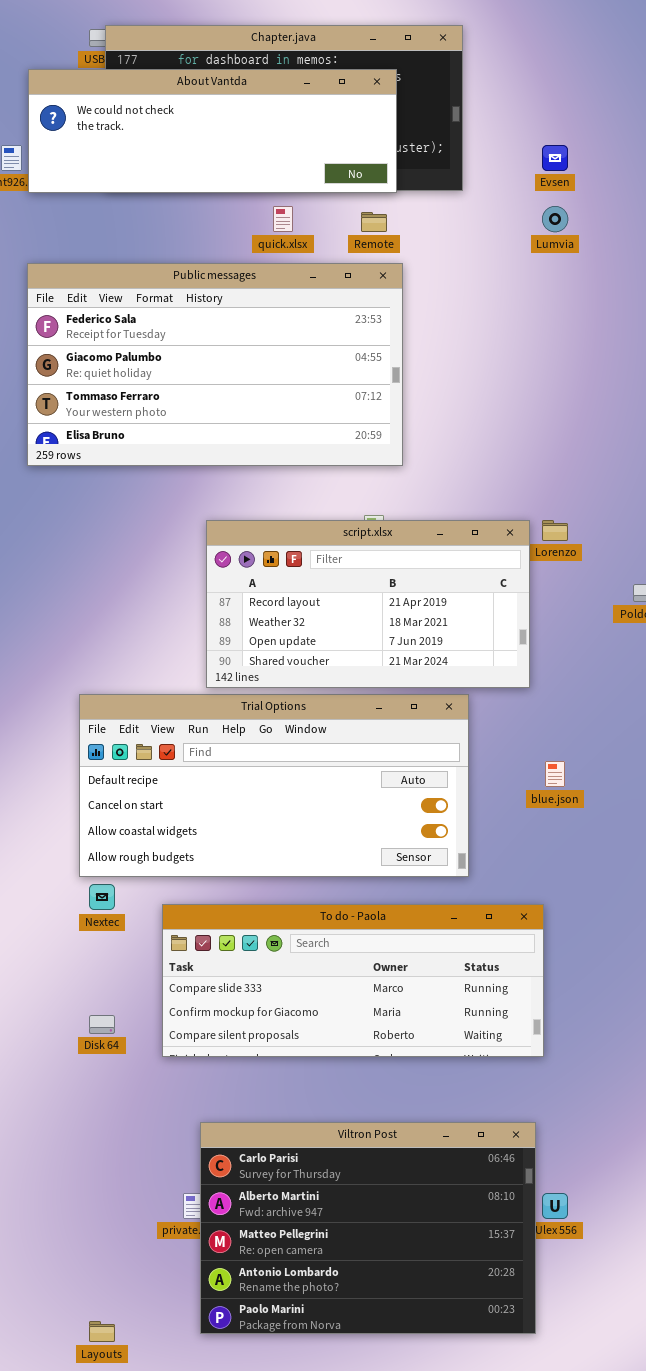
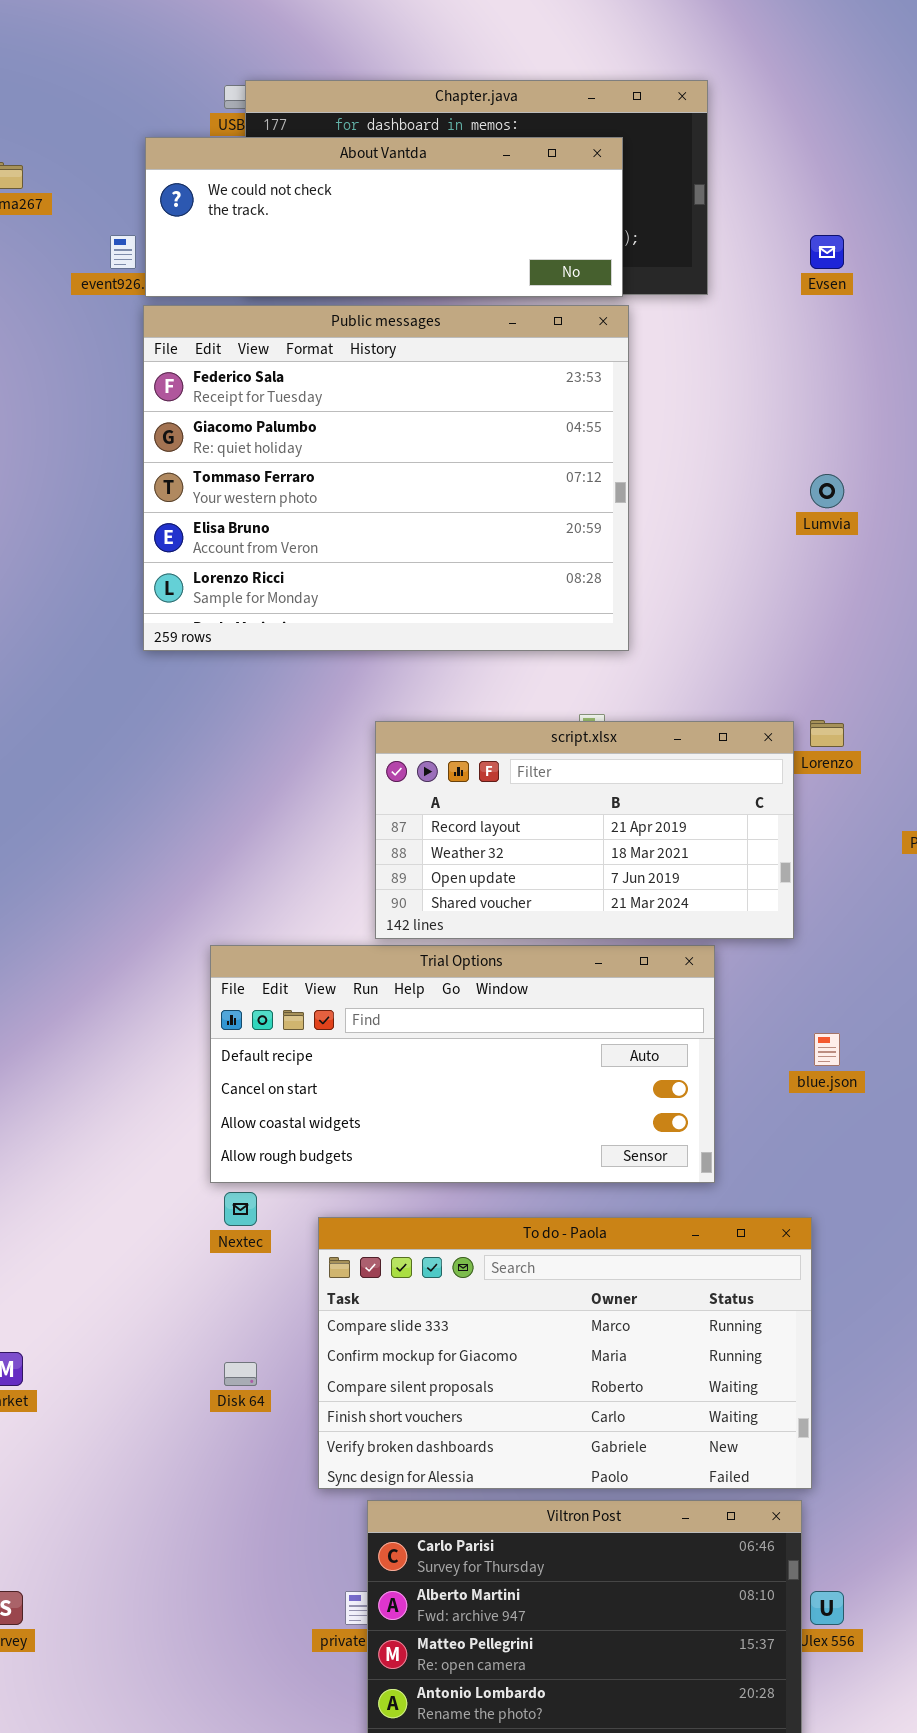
Lumvia: [542,206,568,232] -> [810,474,844,508], moved
Public messages: [27,263,403,466] -> [143,305,629,651], resized
To do - Paola: [162,904,544,1057] -> [318,1217,812,1489], resized

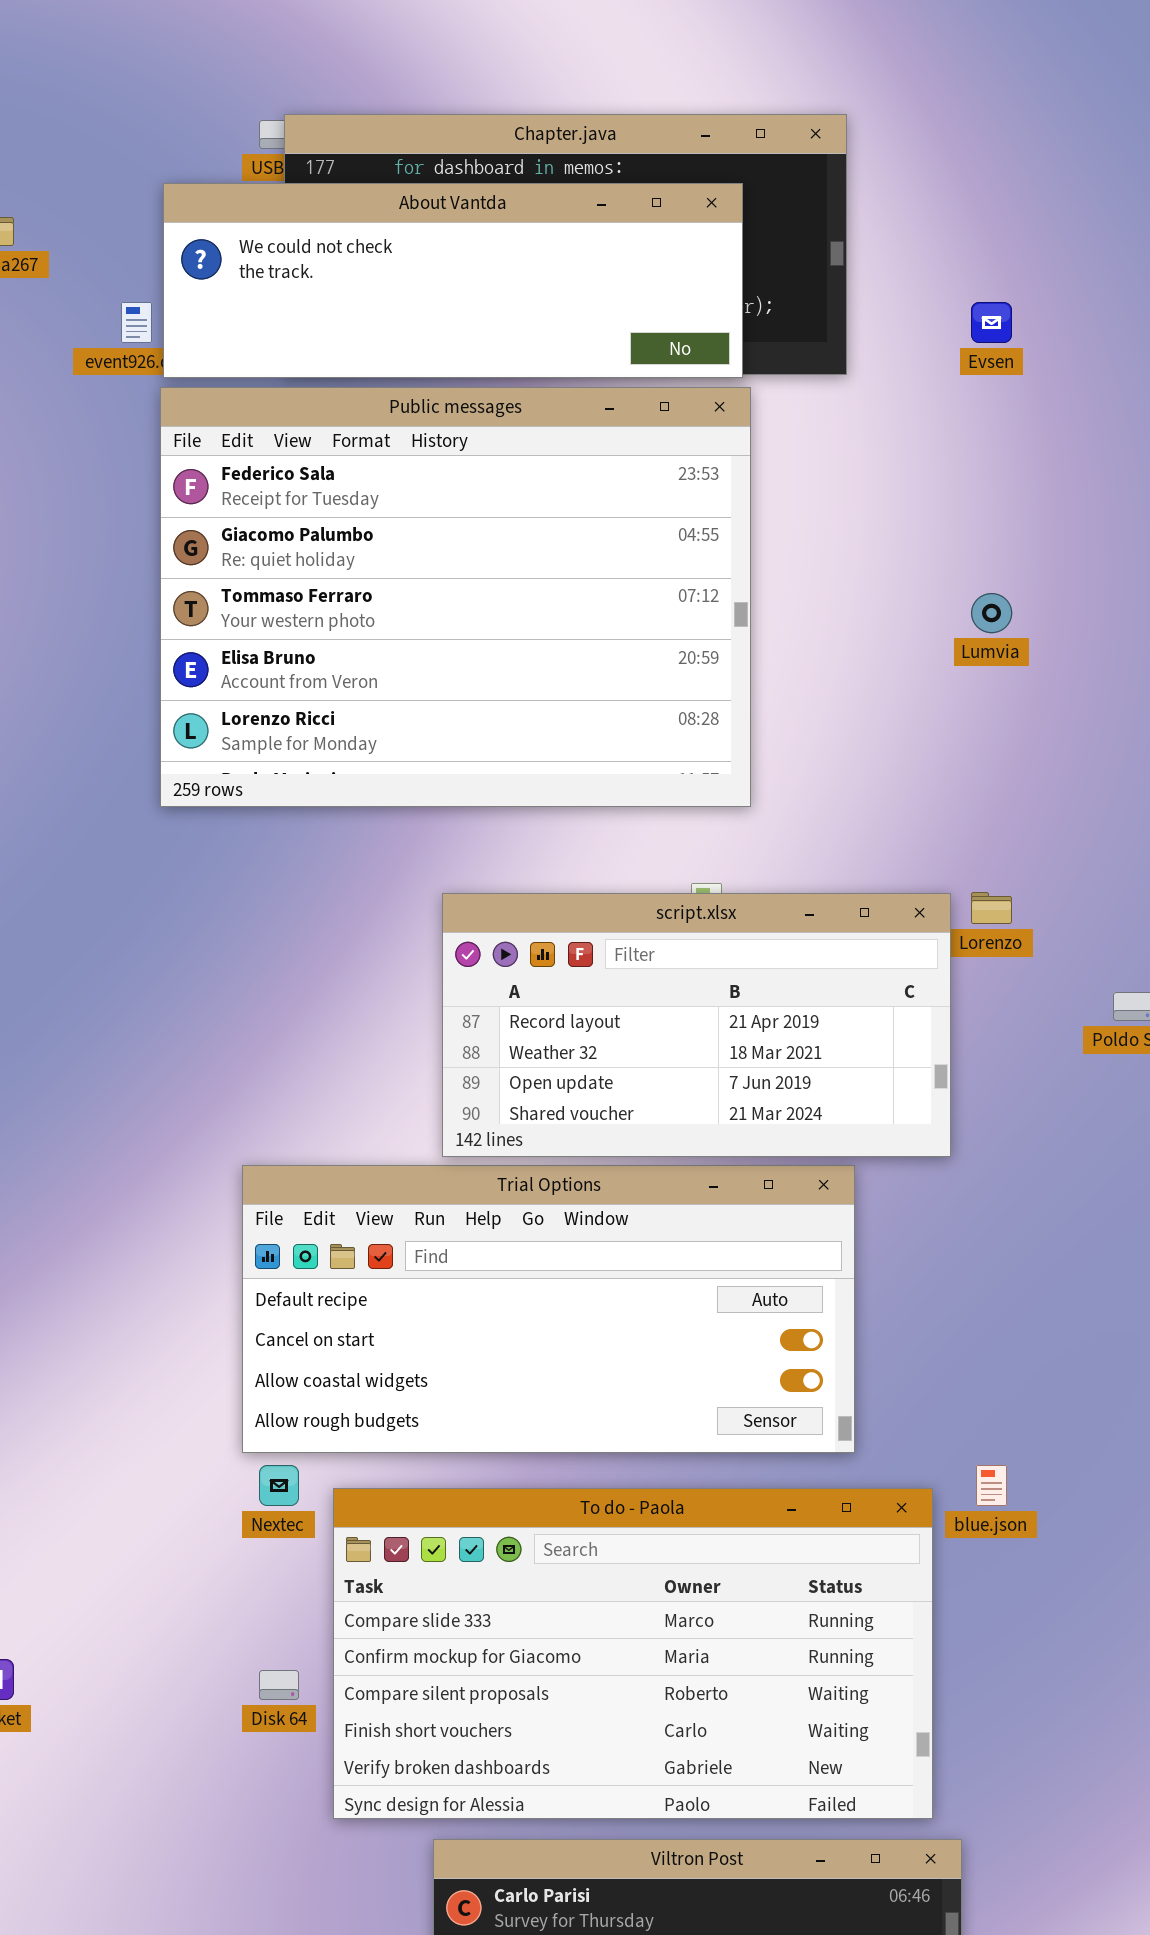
blue.json: [814,1033,840,1066] -> [976,1465,1007,1506], moved
To do - Paola: [318,1217,812,1489] -> [333,1488,933,1819], moved

